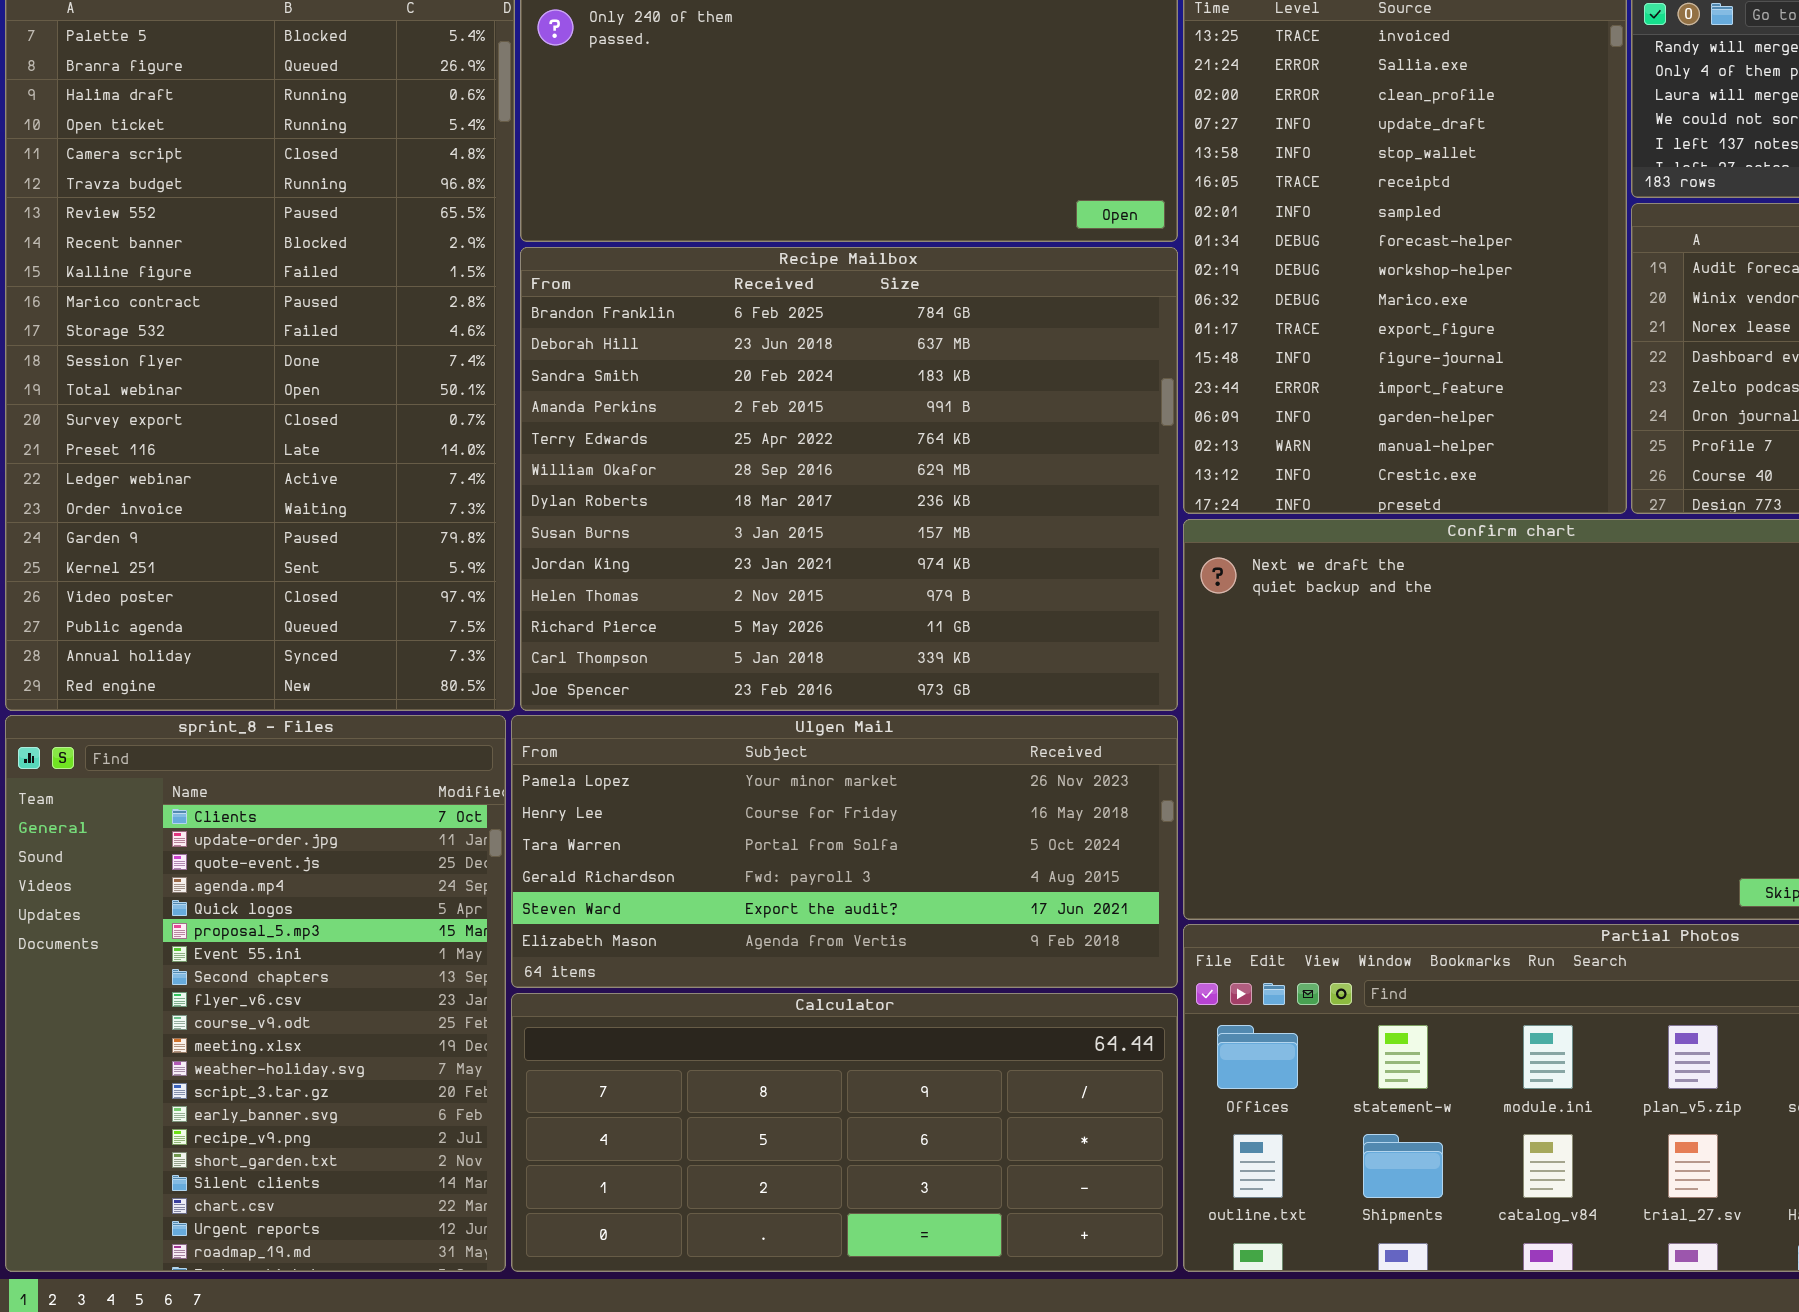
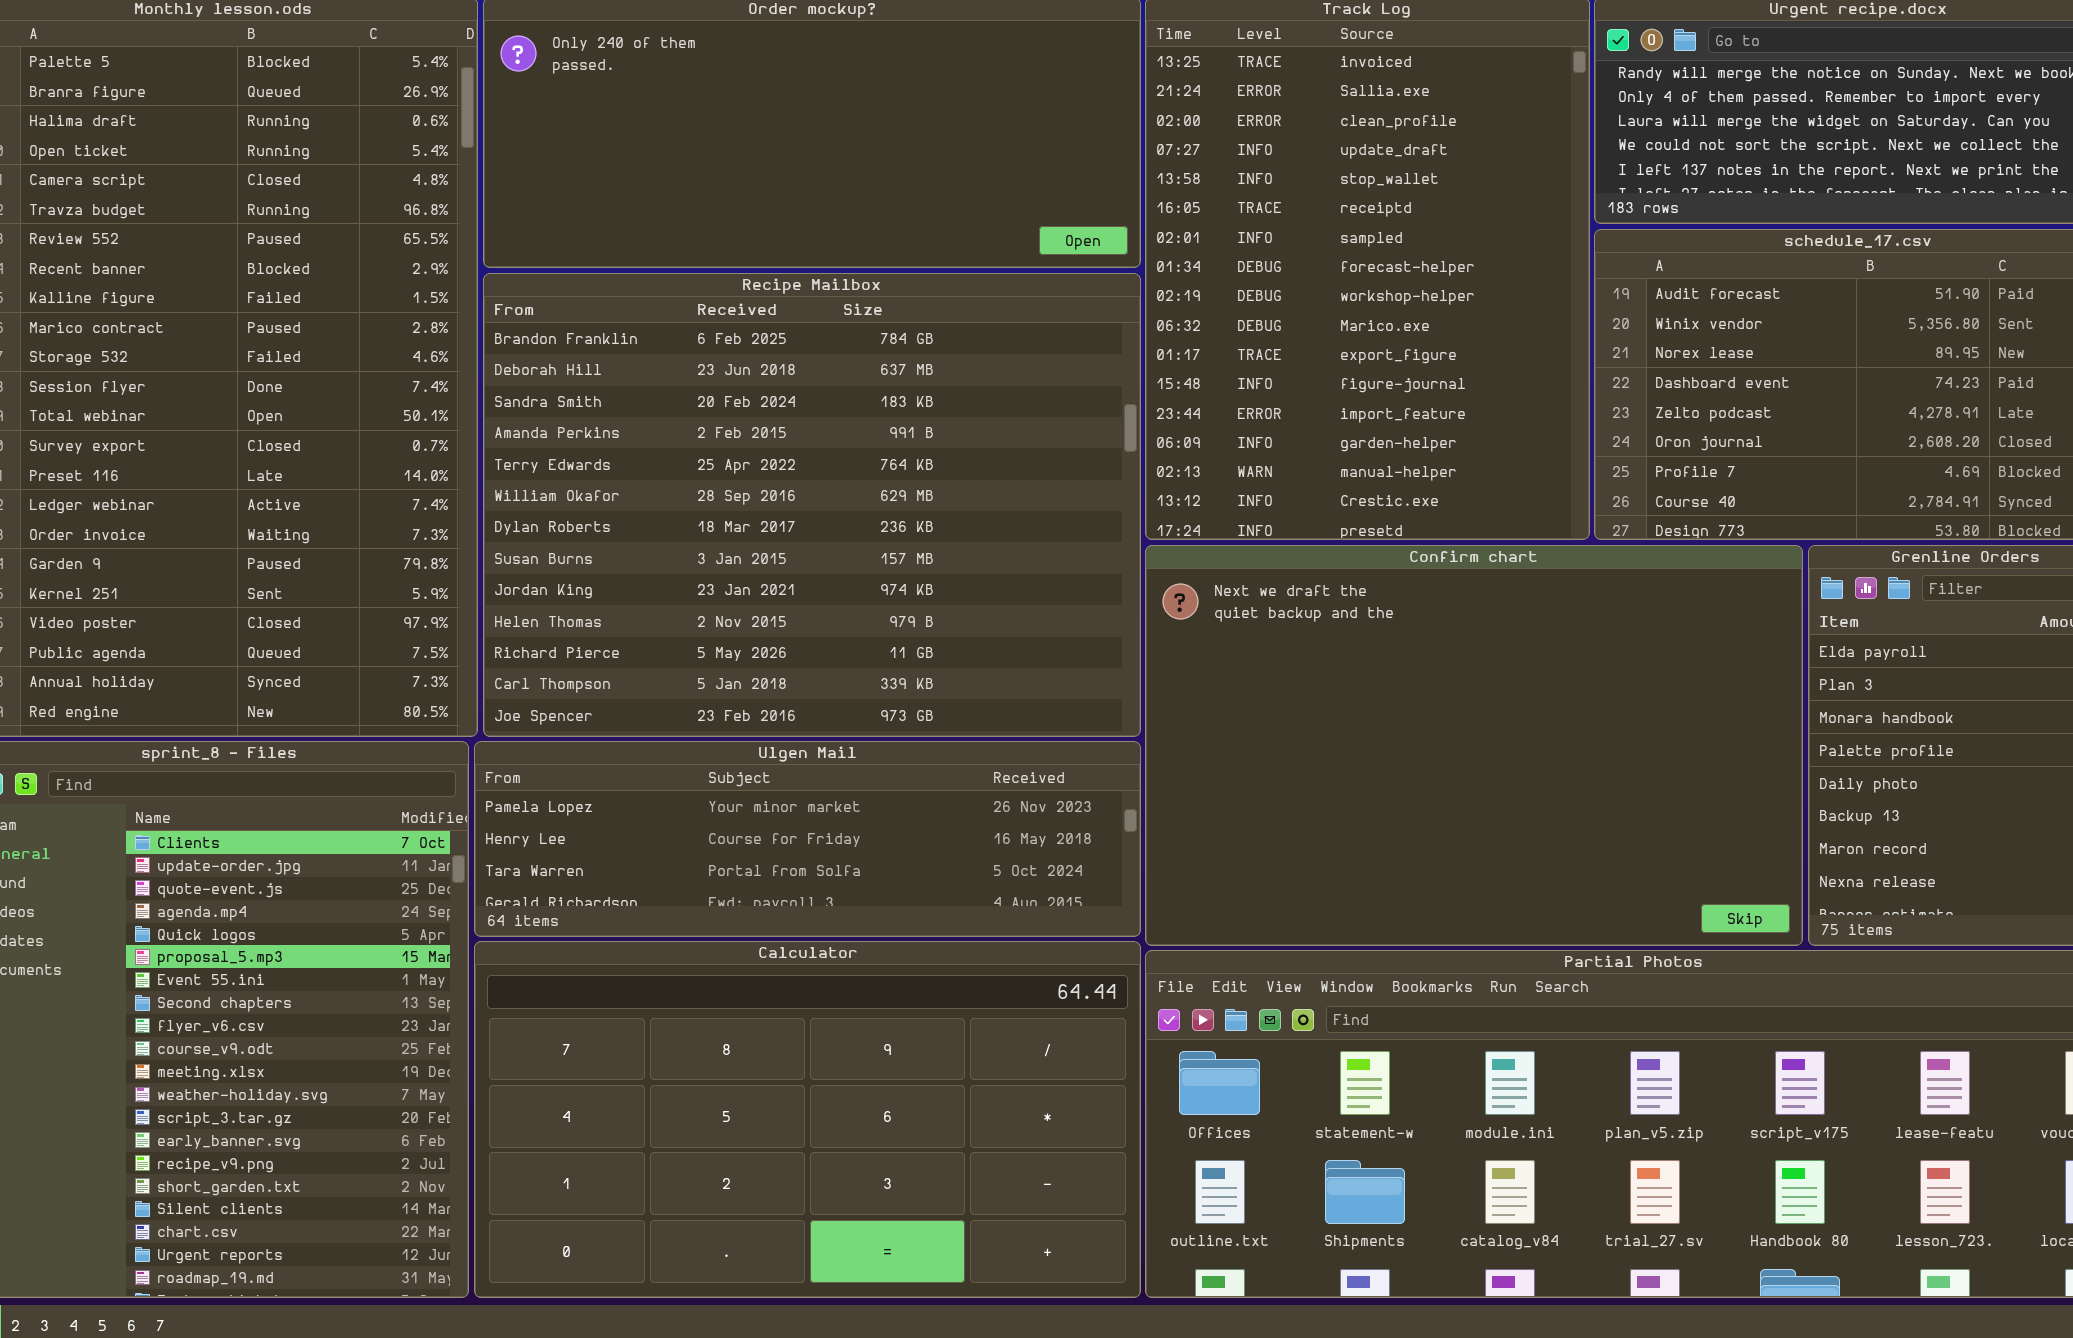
Ulgen Mail: [511,715,1178,988] -> [474,741,1141,937], resized
Calculator: [511,993,1178,1272] -> [474,941,1141,1298], resized

